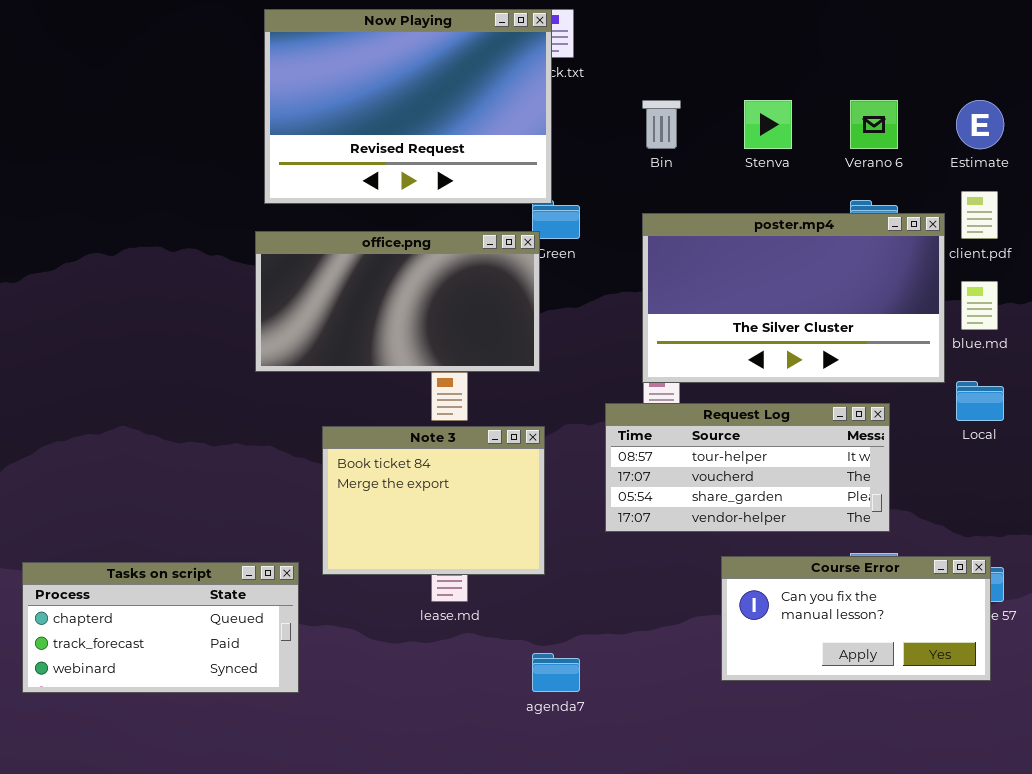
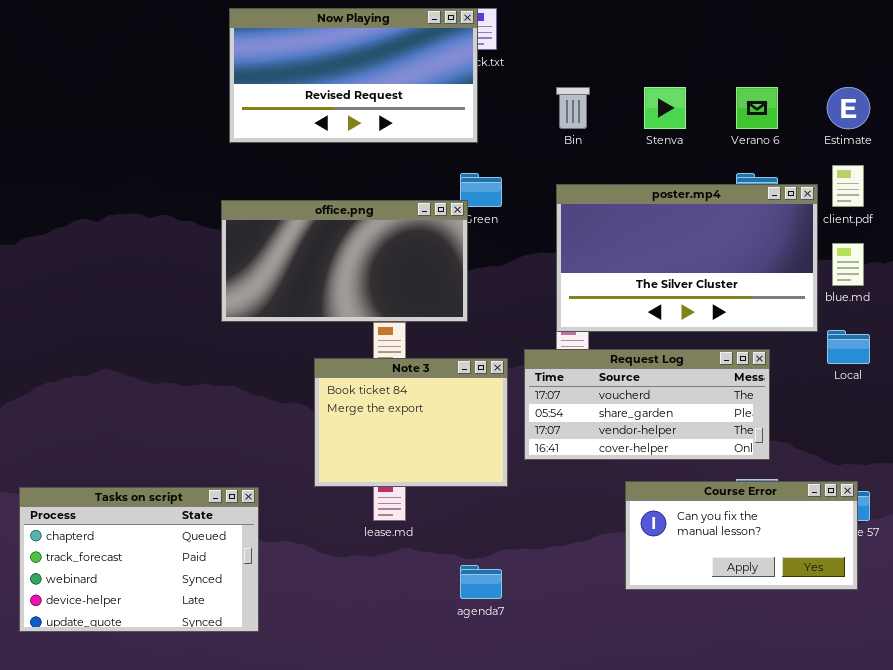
Now Playing: [264,9,552,204] -> [229,8,478,143], resized
Request Log: [605,403,890,532] -> [524,349,770,460], scrolled down 1 row
Note 3: [322,426,545,575] -> [314,358,508,487], moved
Tasks on script: [22,562,299,693] -> [19,487,259,632], resized

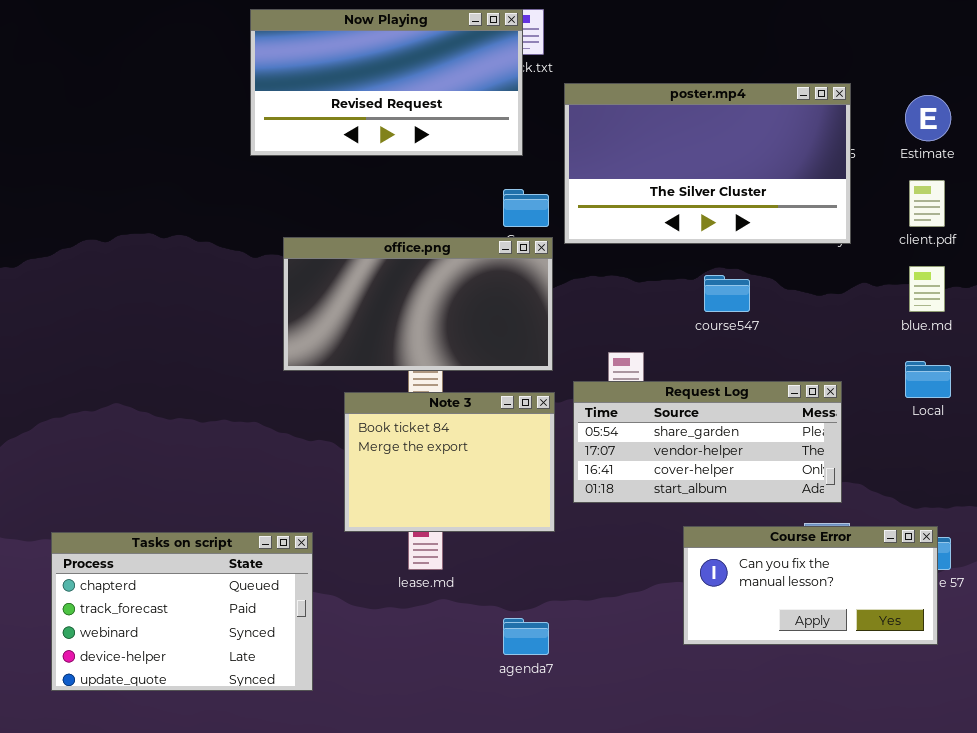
poster.mp4: [556,184,818,332] -> [564,83,851,244], moved
office.png: [221,200,468,322] -> [283,237,553,371], moved
Request Log: [524,349,770,460] -> [573,381,842,503], scrolled down 1 row
Tasks on script: [19,487,259,632] -> [51,532,313,691], moved

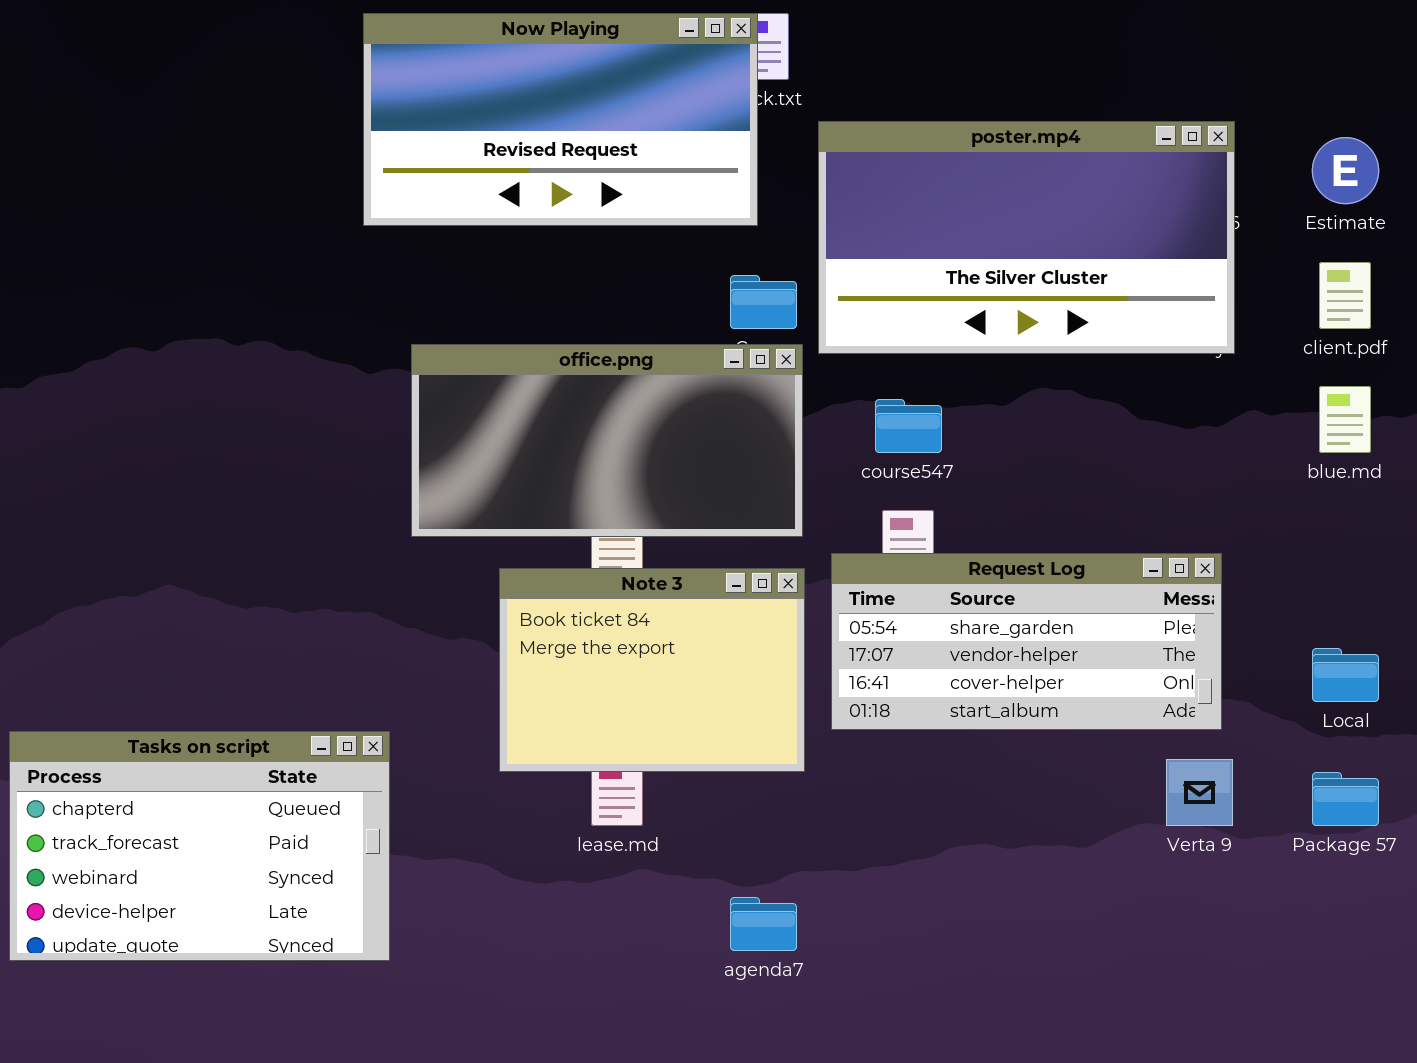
course547: [704,275,750,312] -> [875,399,942,453], moved
Local: [905,361,951,398] -> [1312,648,1379,702], moved
Course Error: [683,526,938,645] -> none, closed
Tasks on script: [51,532,313,691] -> [9,731,390,961], moved

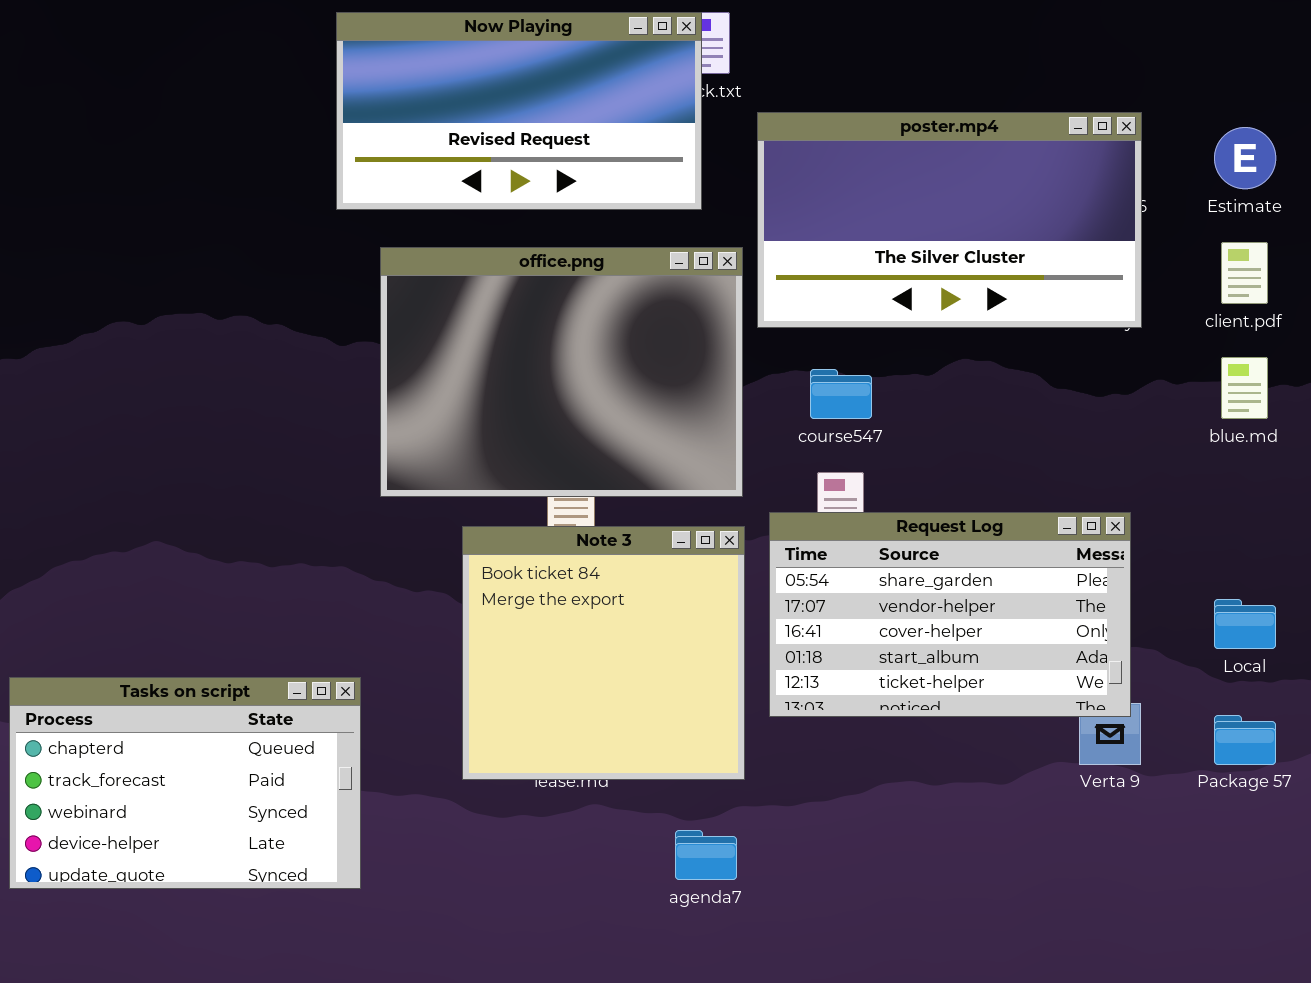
office.png: [411,344,803,537] -> [380,247,743,497], resized
Request Log: [831,553,1222,730] -> [769,512,1131,717], resized
Note 3: [499,568,805,772] -> [462,526,745,780], resized

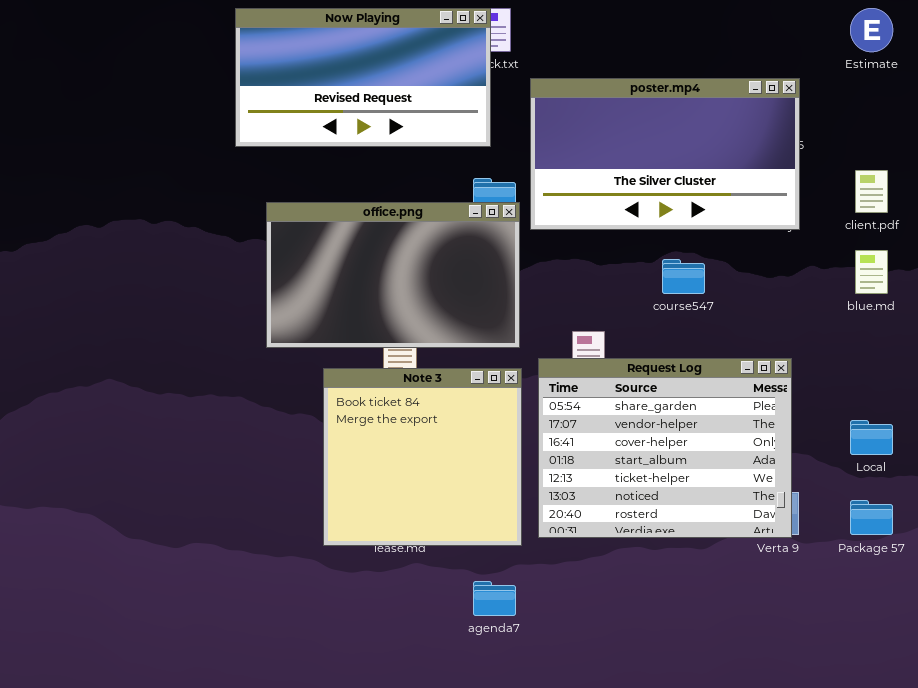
Estimate: [1214,127,1276,189] -> [850,8,893,52], moved
office.png: [380,247,743,497] -> [266,202,520,348], resized
course547: [810,369,872,419] -> [662,259,705,294], moved
Request Log: [769,512,1131,717] -> [538,358,792,538], resized
Tasks on script: [9,677,361,889] -> none, closed

